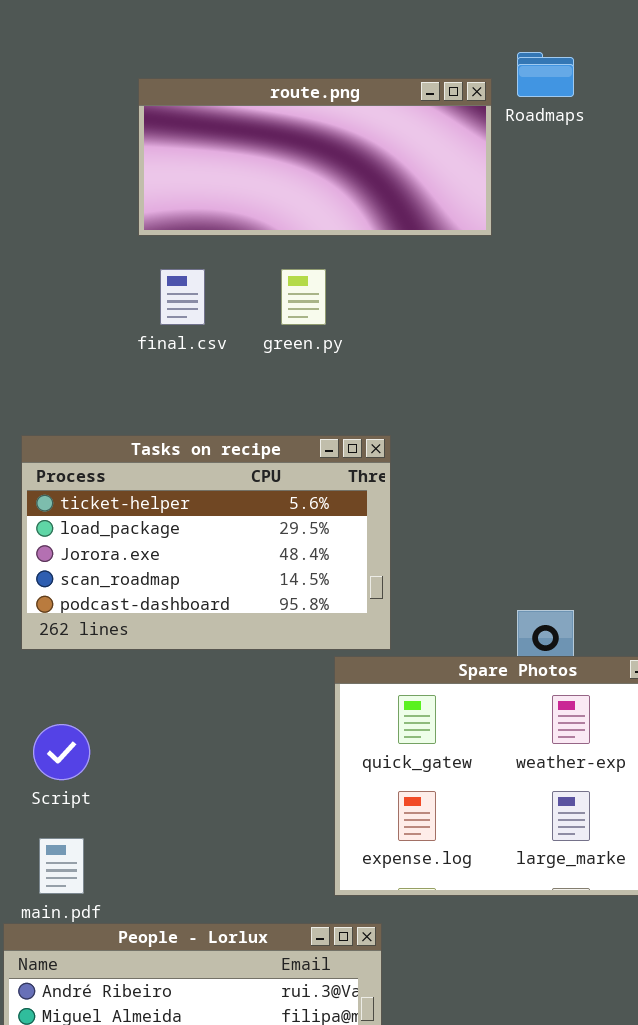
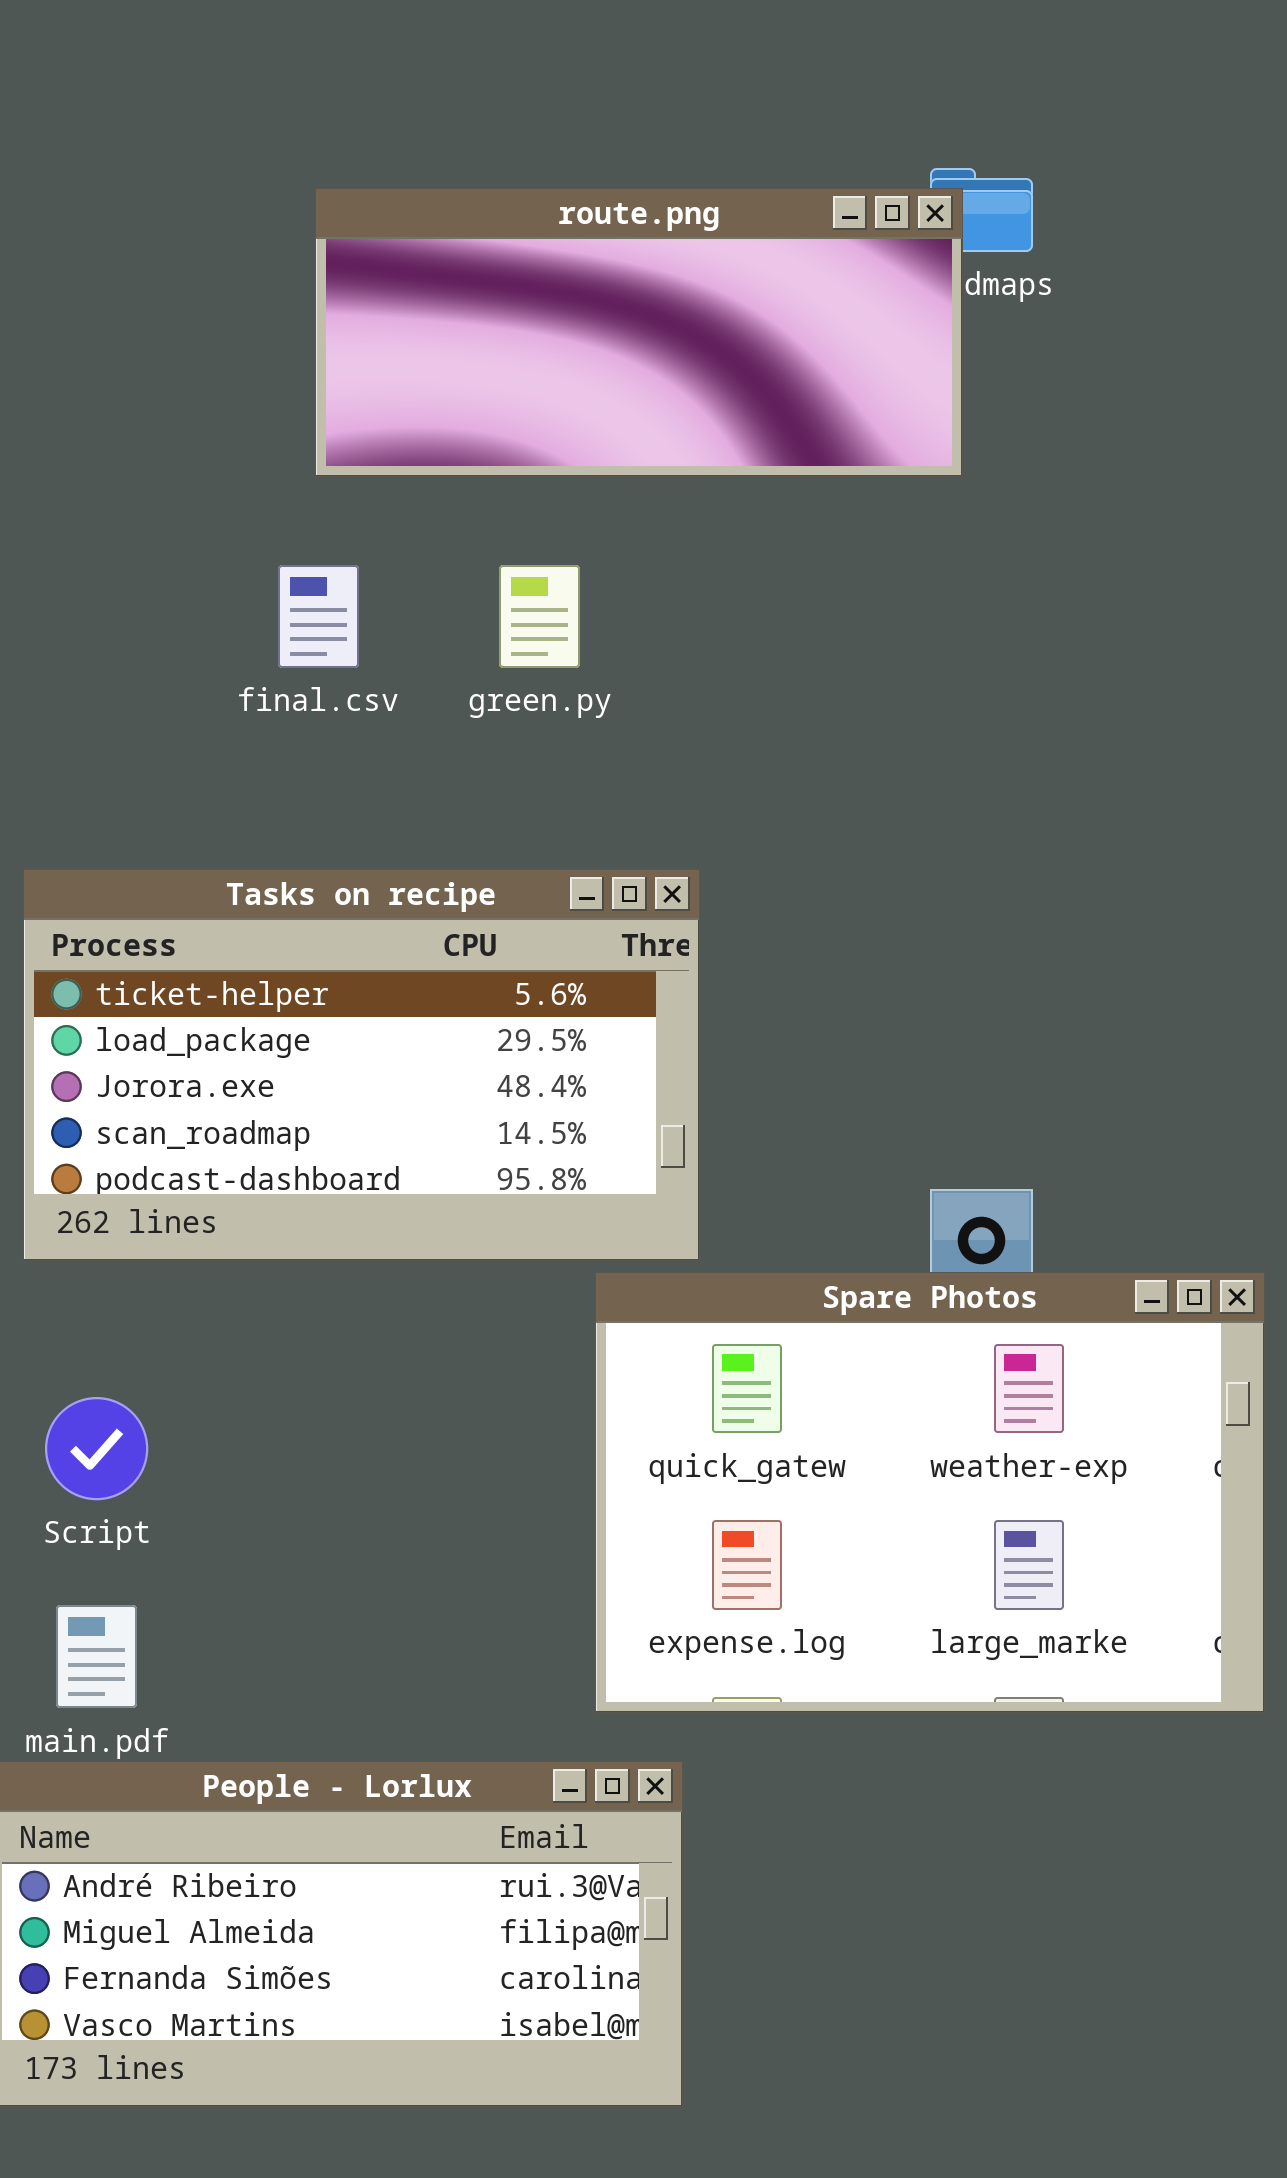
route.png: [138,78,492,236] -> [315,188,963,477], moved

